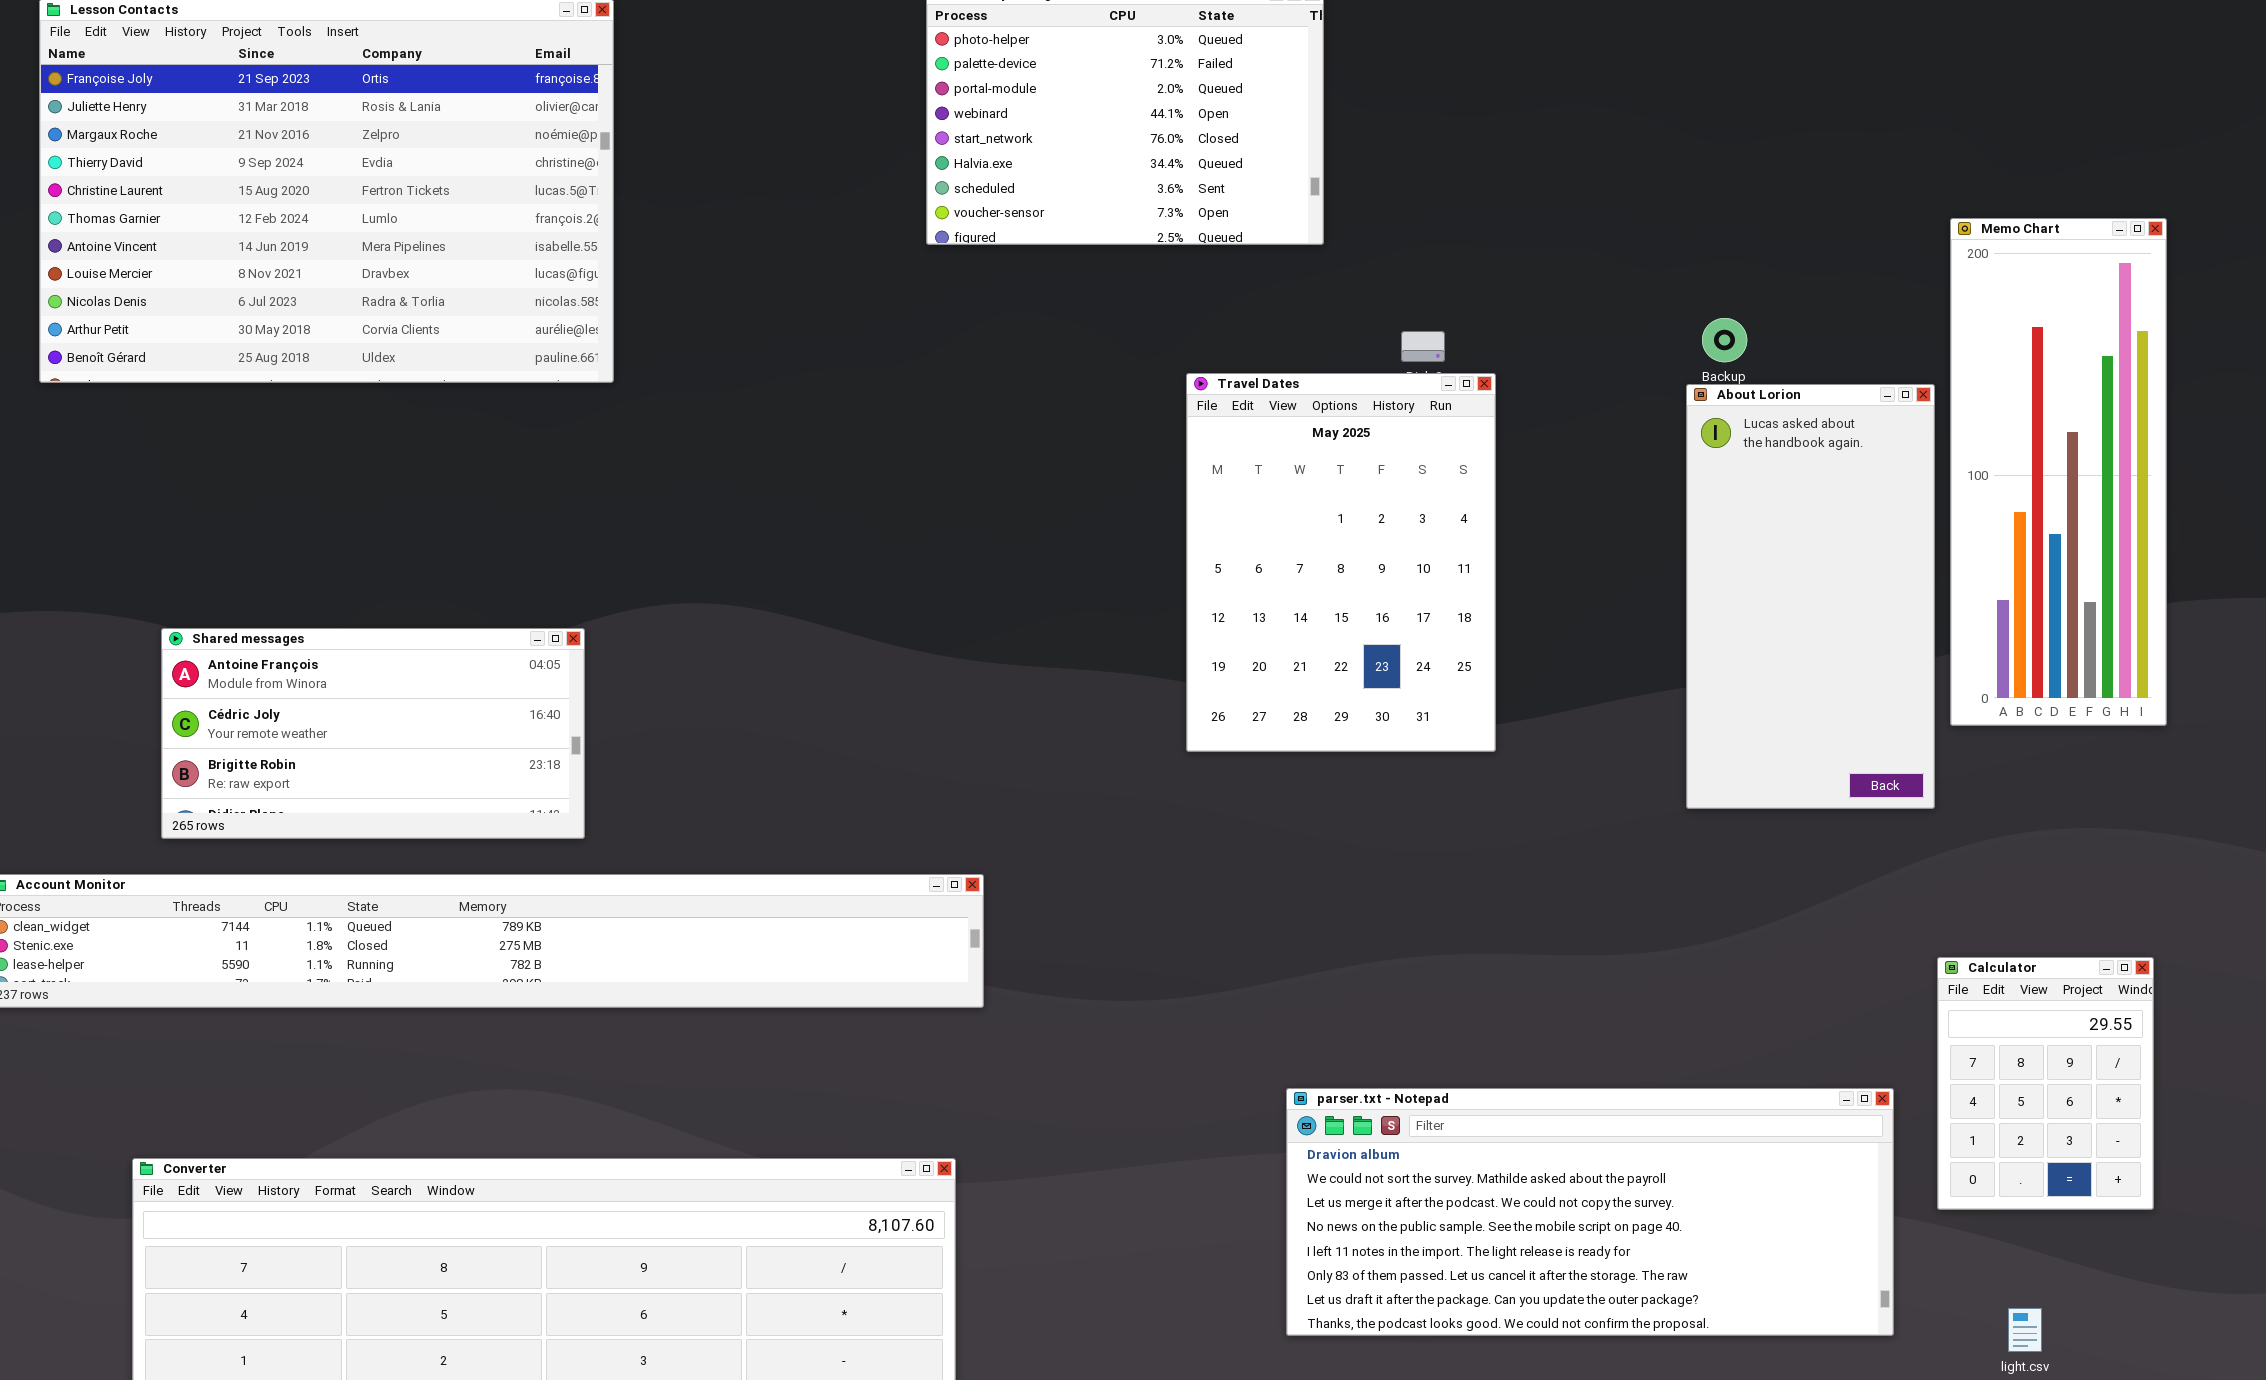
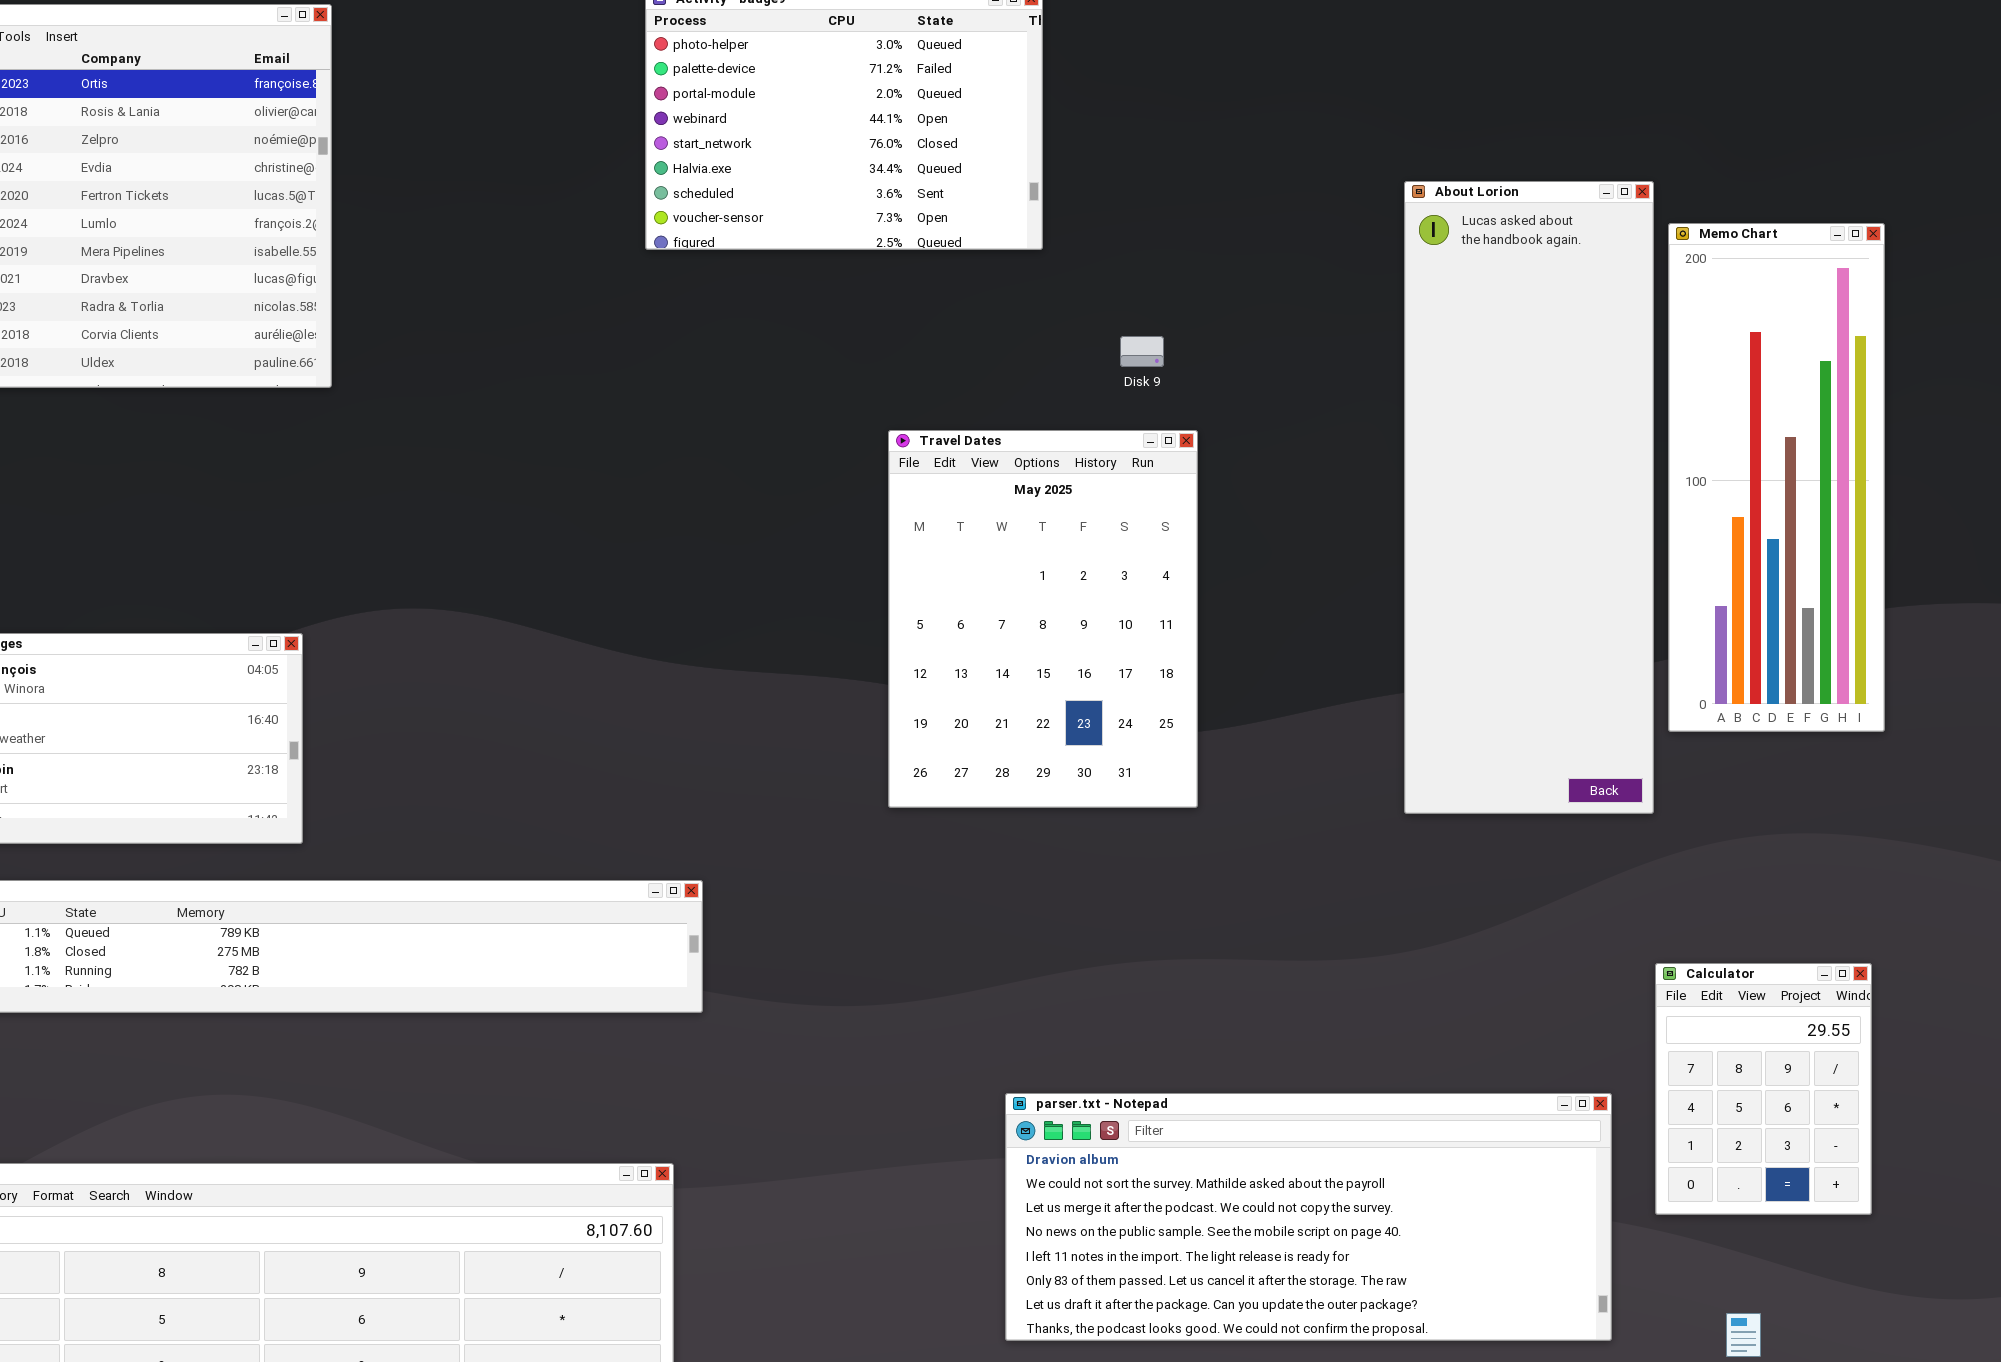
Travel Dates: [1186,373,1496,752] -> [888,430,1198,808], moved
About Lorion: [1686,384,1935,809] -> [1404,181,1654,814], resized

